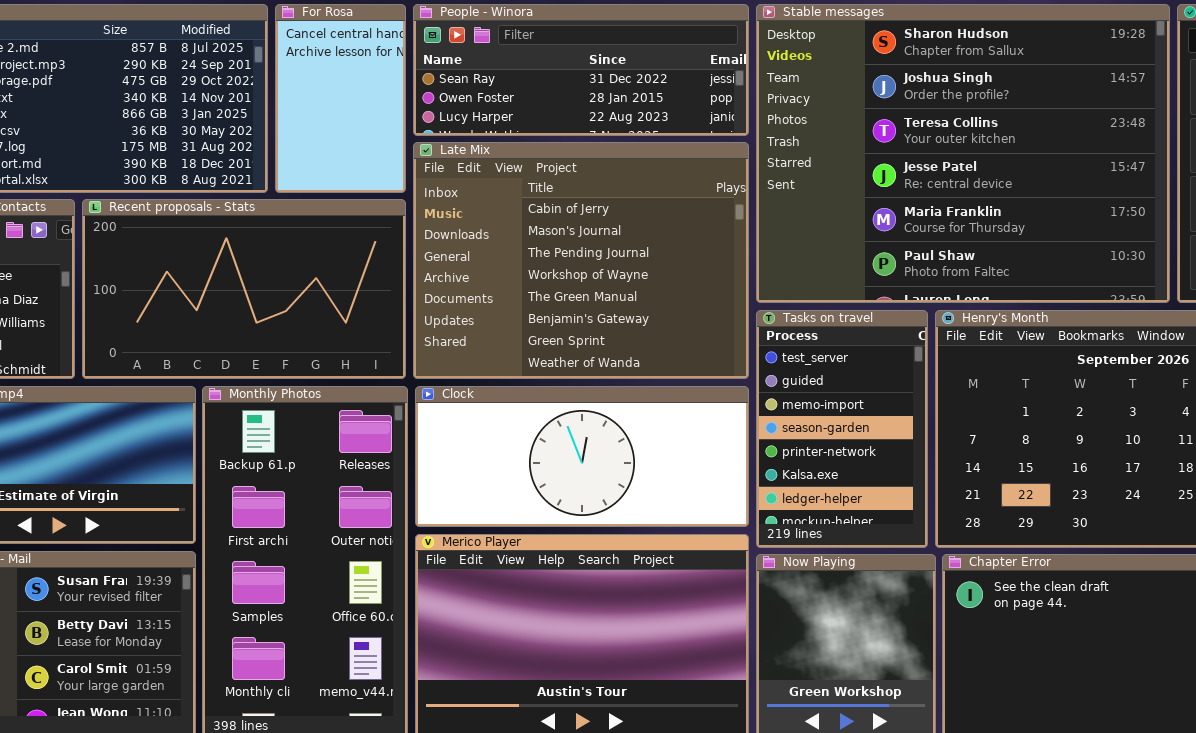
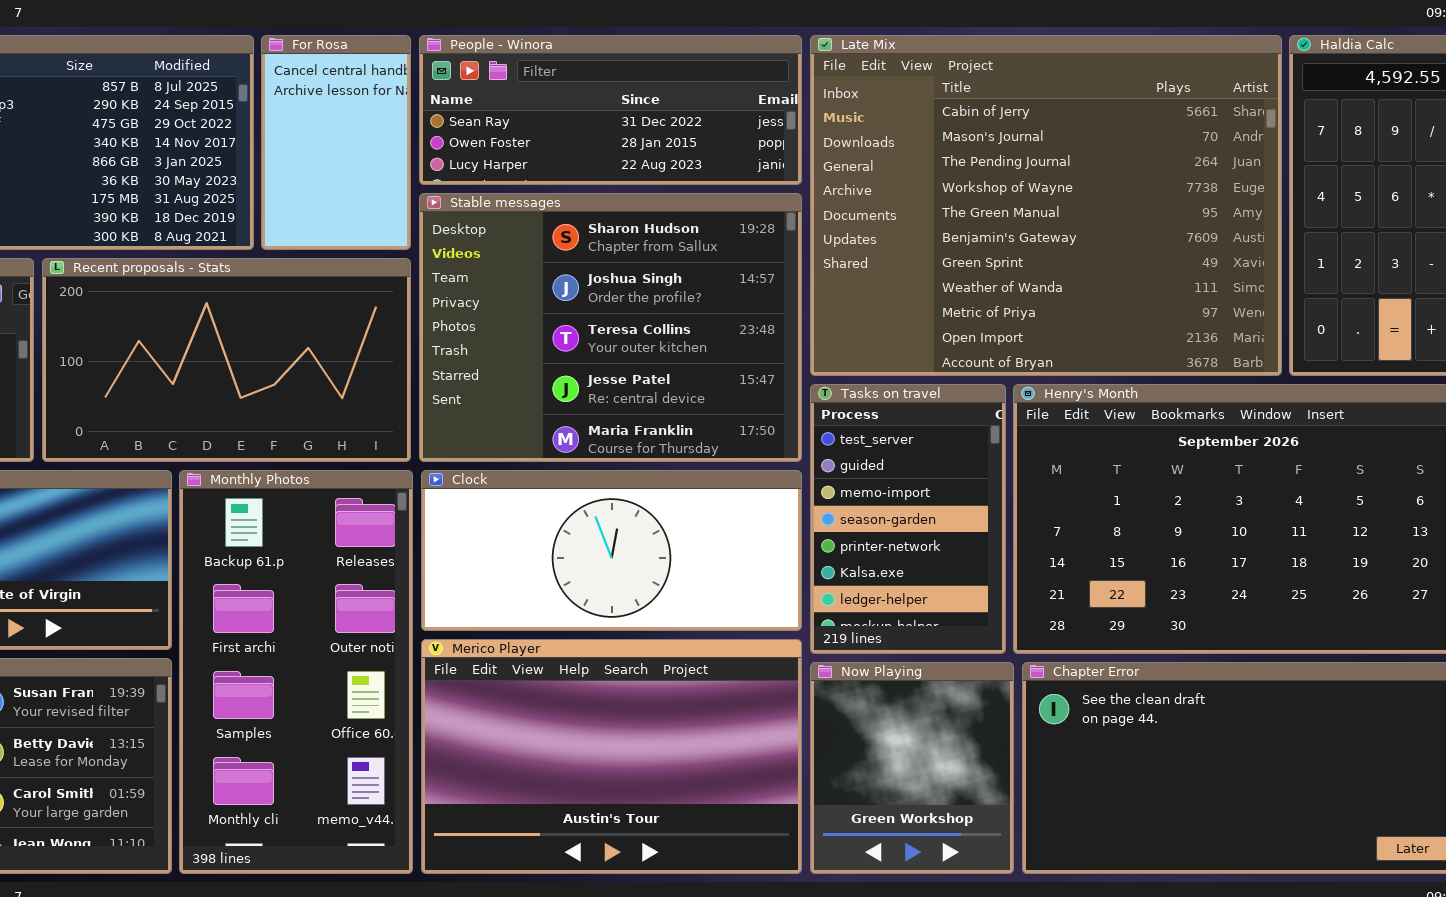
Stable messages: [756,4,1170,303] -> [419,193,802,462], moved, resized
Late Mix: [413,142,749,379] -> [810,35,1282,376], moved, resized

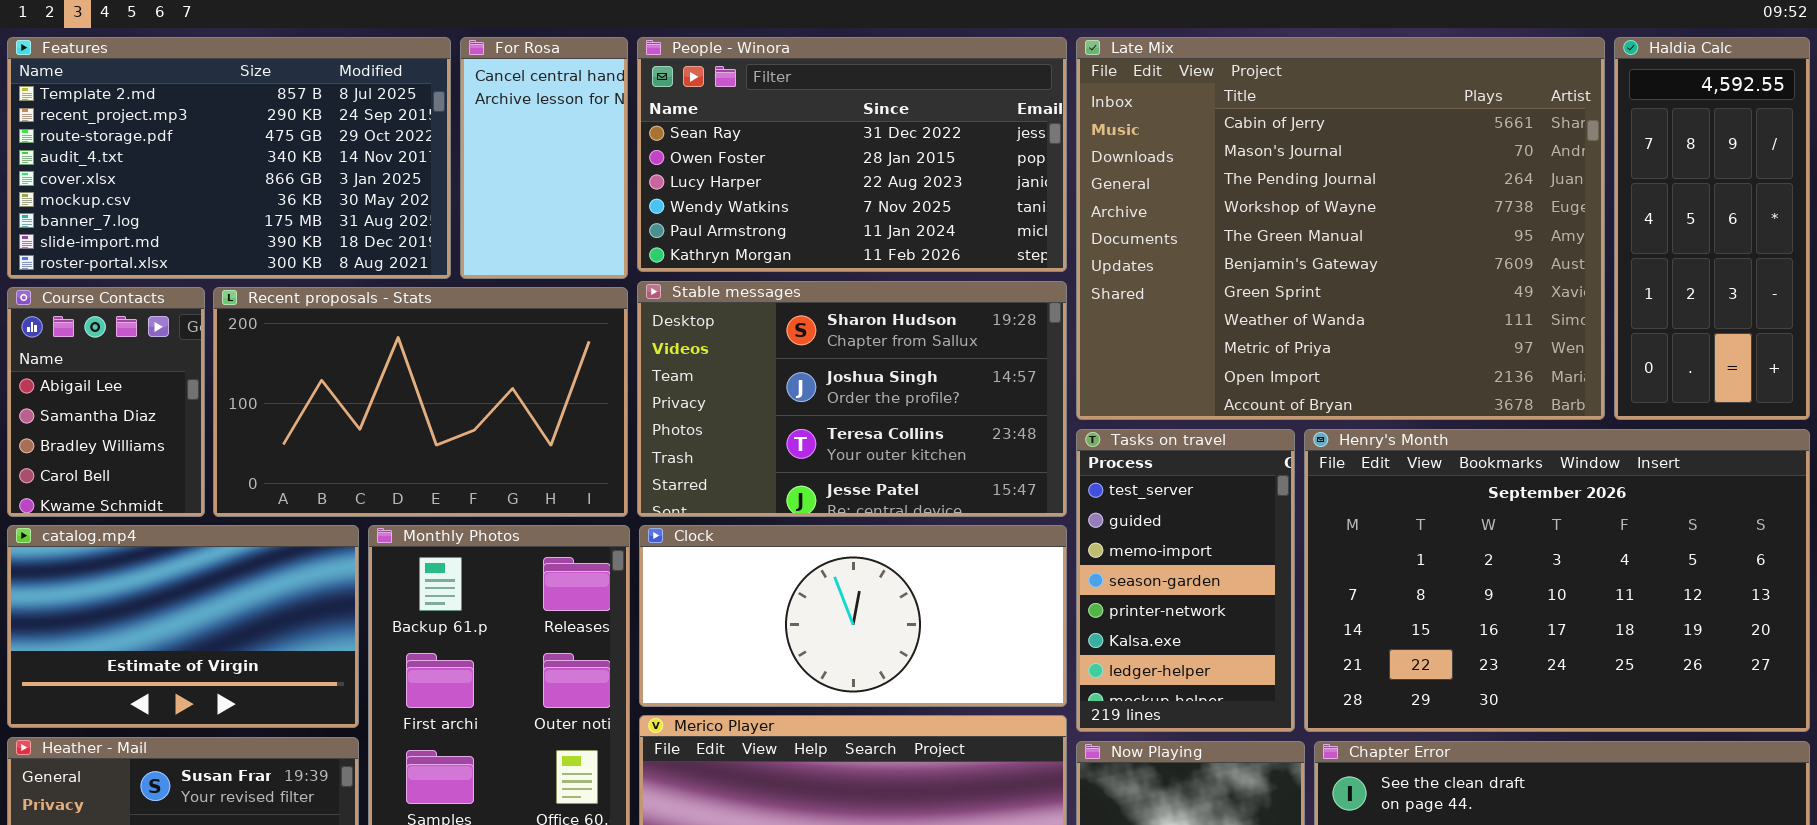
People - Winora: [419,35,802,185] -> [637,37,1067,272], resized
Stable messages: [419,193,802,462] -> [637,281,1067,517], resized

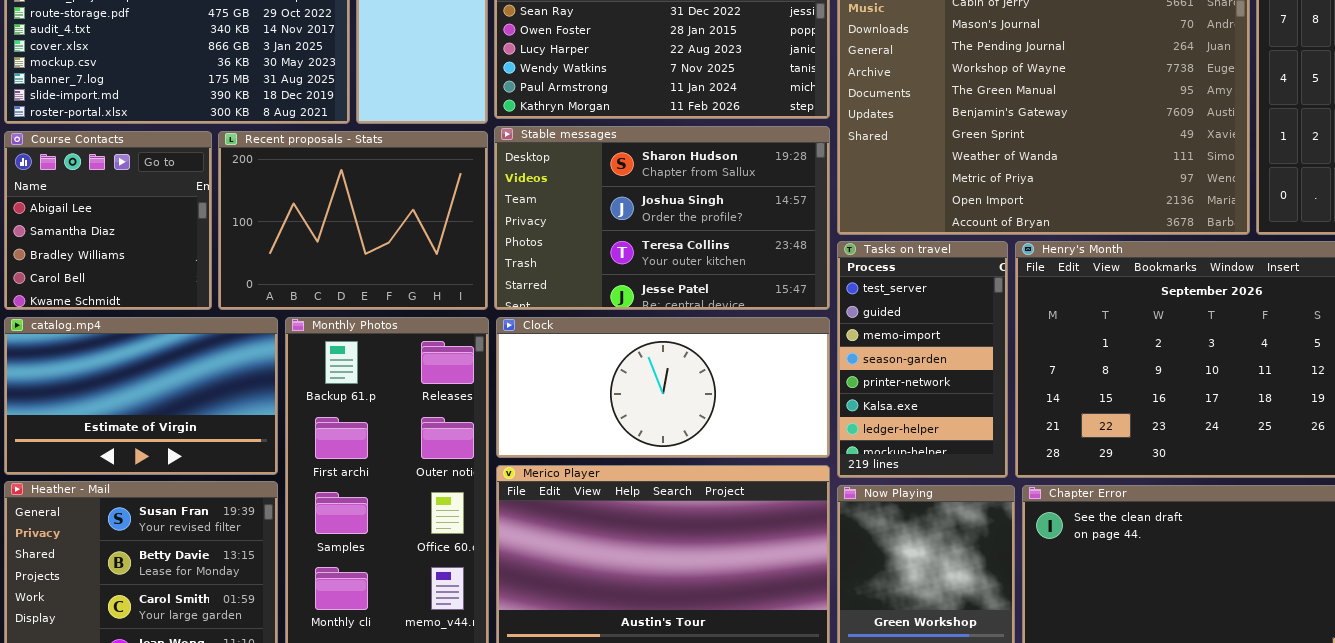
Course Contacts: [7,287,205,517] -> [4,131,212,310], resized
Recent proposals - Stats: [213,287,628,517] -> [218,131,488,310], resized

